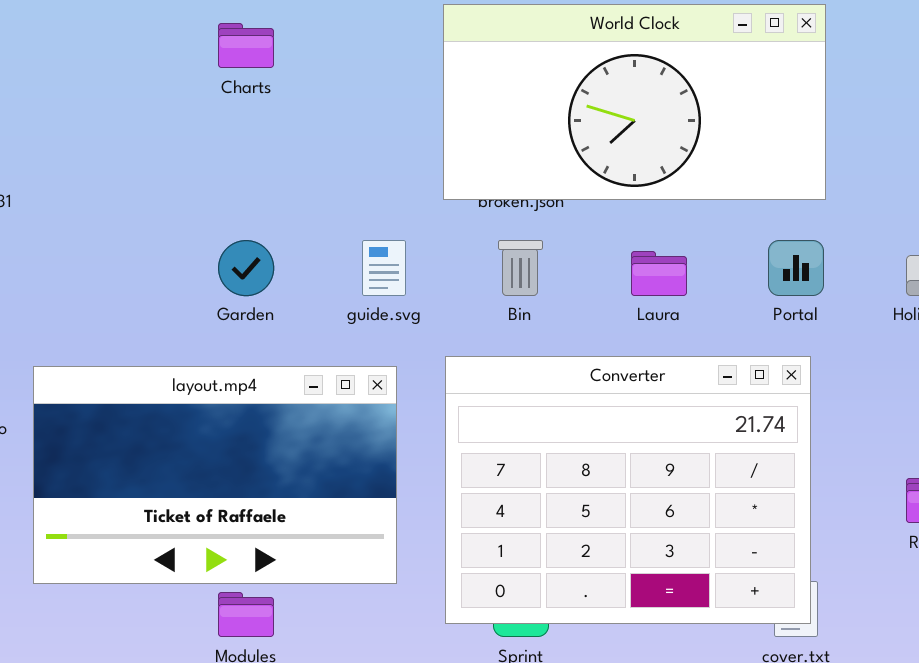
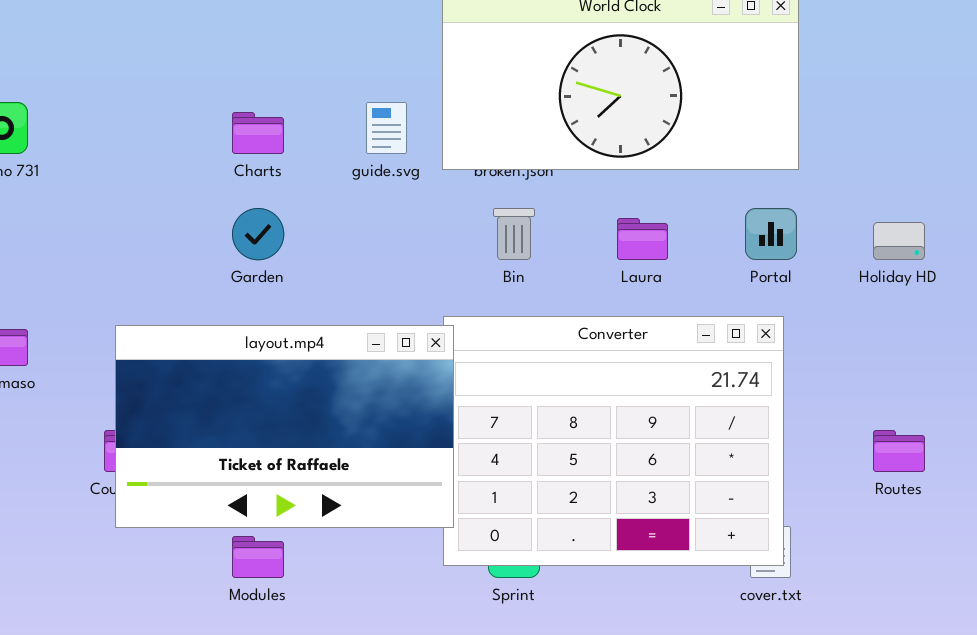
Charts: [218,23,274,68] -> [232,112,284,154], moved
guide.svg: [362,240,406,296] -> [366,102,407,154], moved
layout.mp4: [33,366,397,584] -> [115,325,454,528], moved

